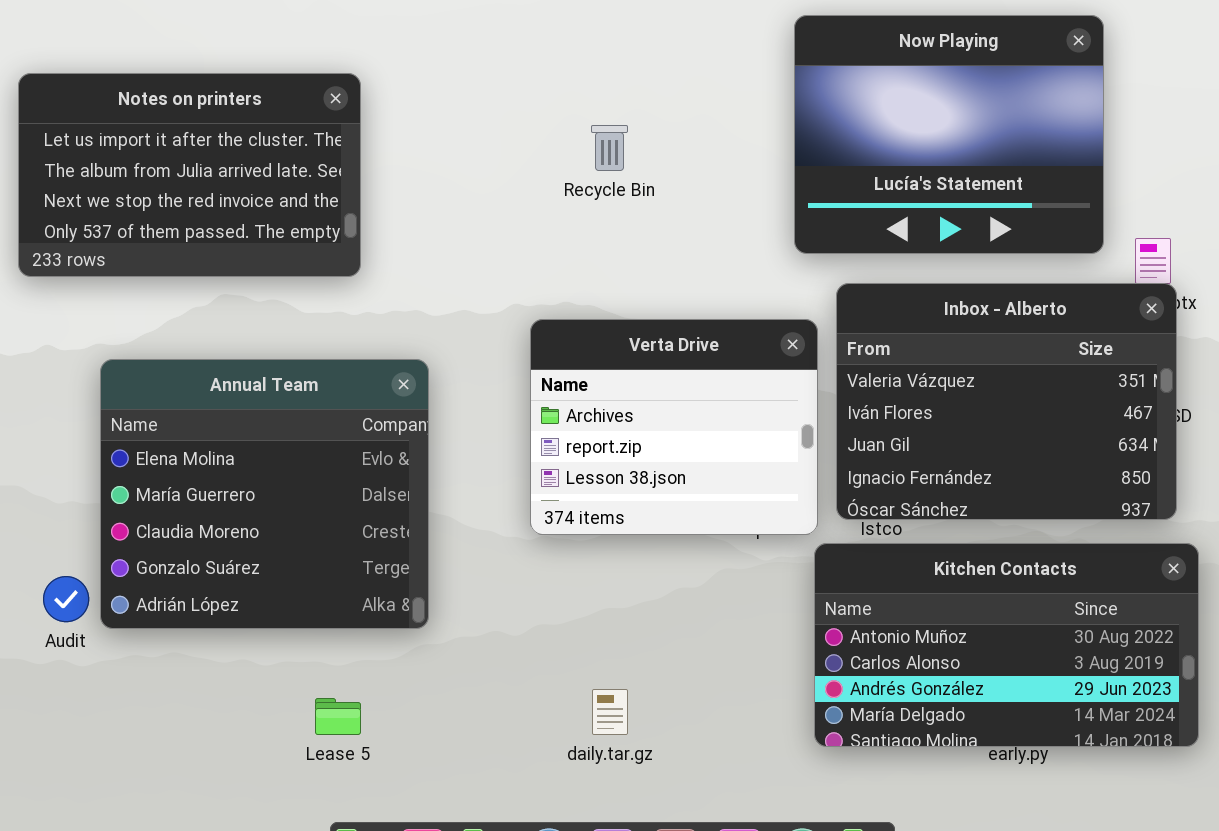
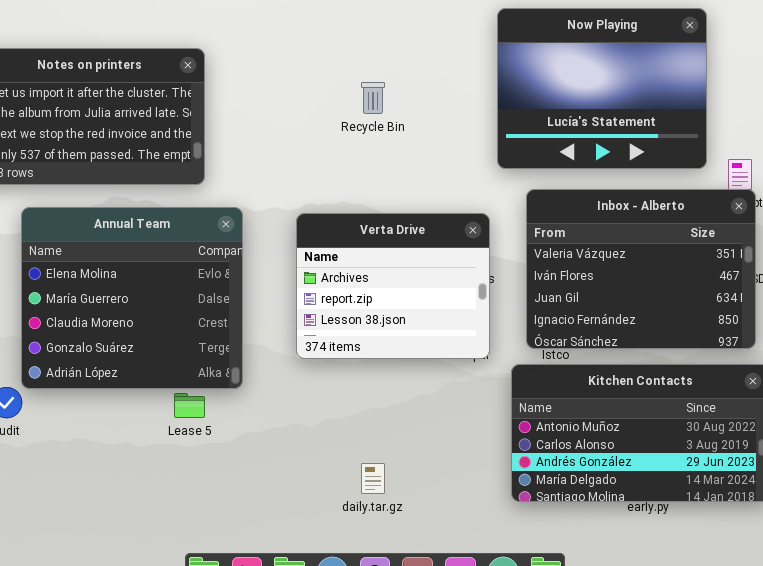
Verta Drive: [530,319,818,535] -> [296,213,490,359], moved
Annual Team: [100,359,429,629] -> [21,207,243,389], moved
Lease 5: [315,698,361,735] -> [174,393,205,418], moved

